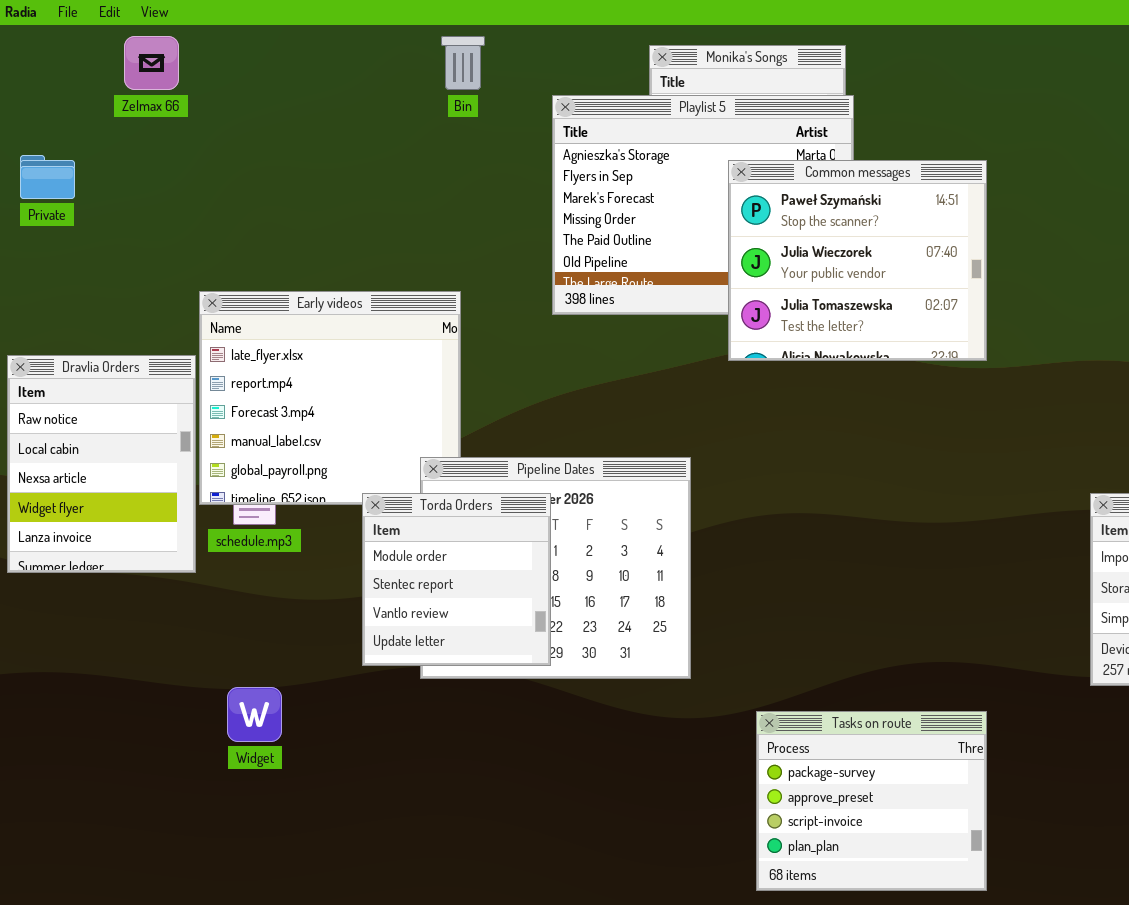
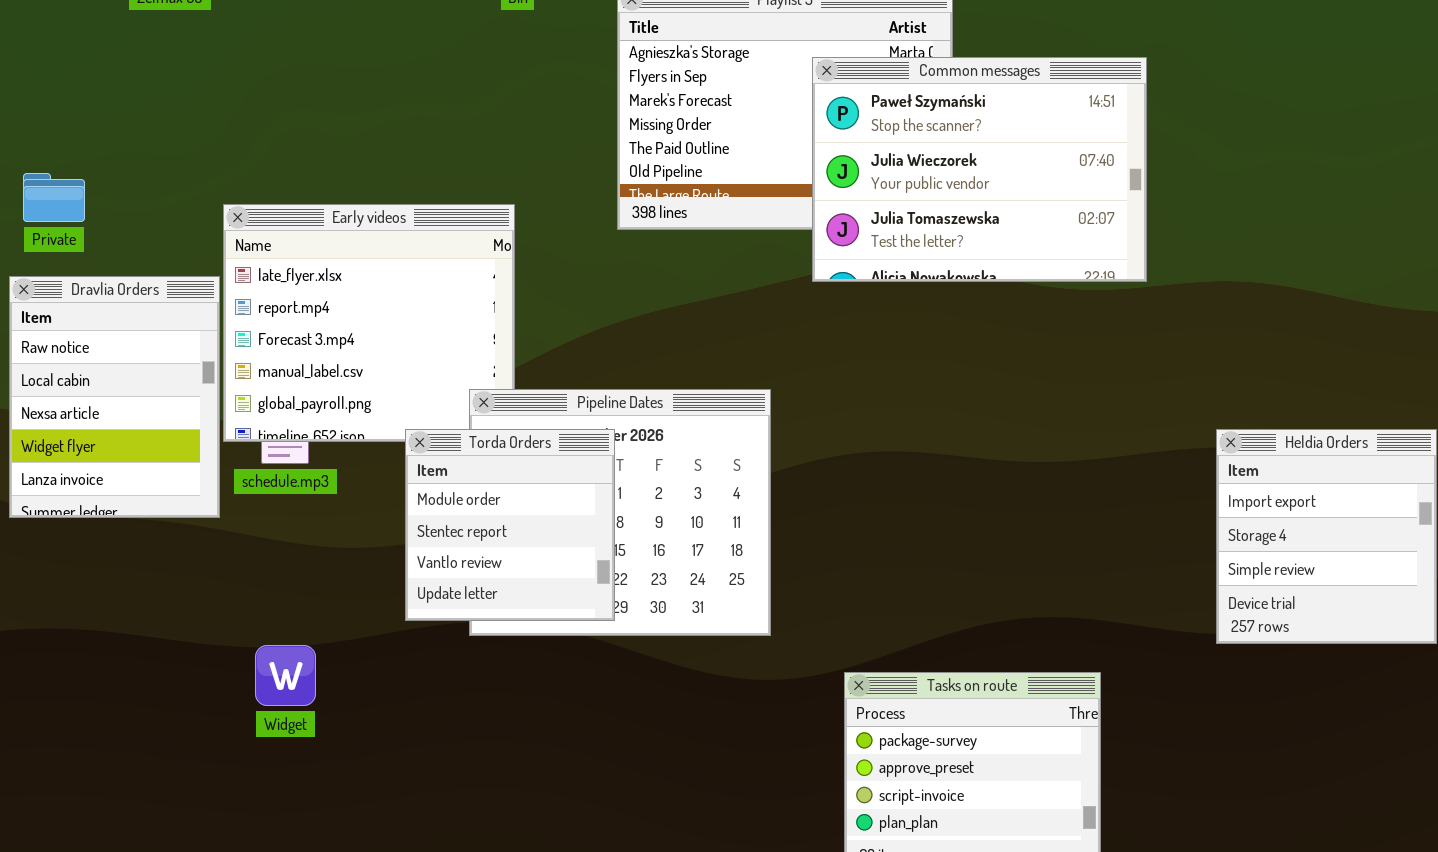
Private: [20,155,75,199] -> [23,173,85,222], moved
Common messages: [728,160,987,361] -> [812,57,1147,282], resized

